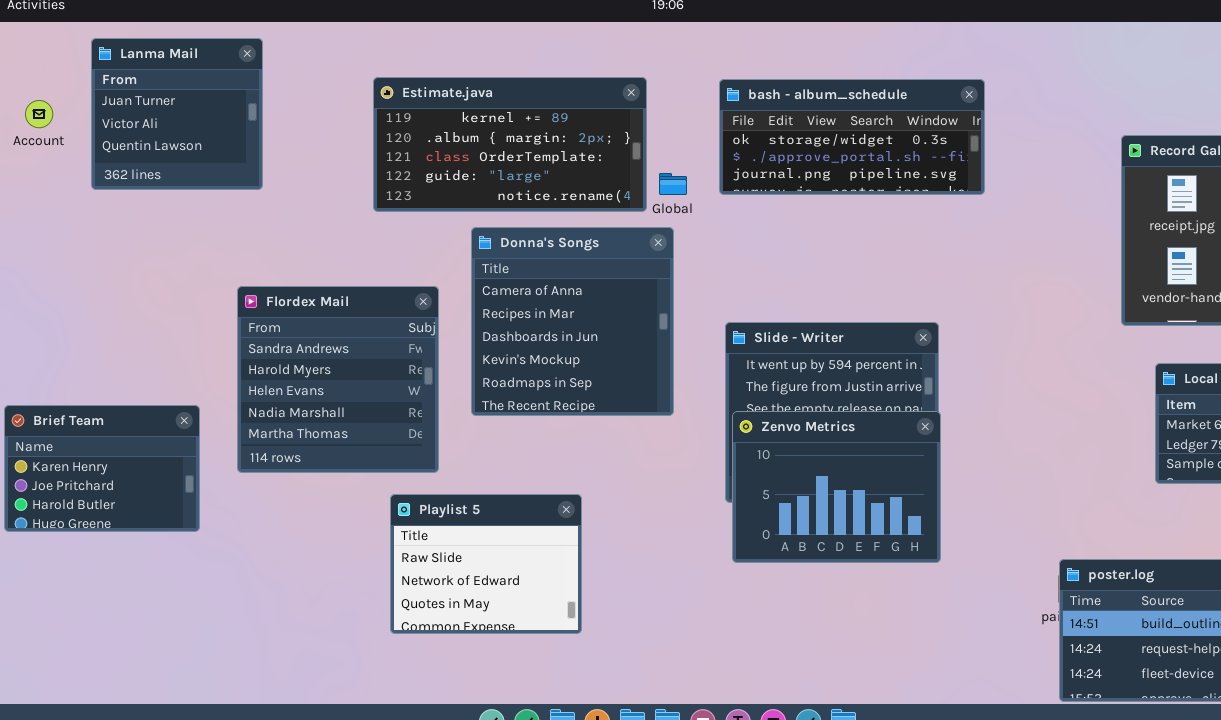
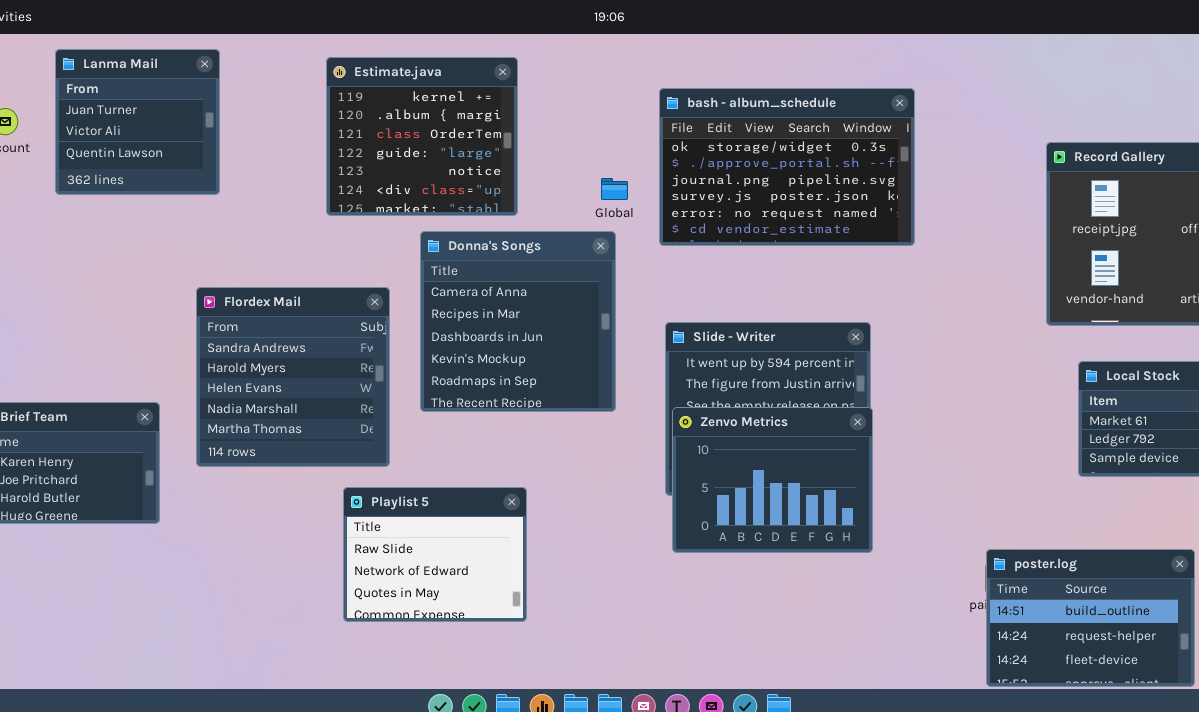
Estimate.java: [373,77,647,212] -> [326,57,518,216], resized
bash - album_schedule: [719,79,985,195] -> [659,88,915,246], resized

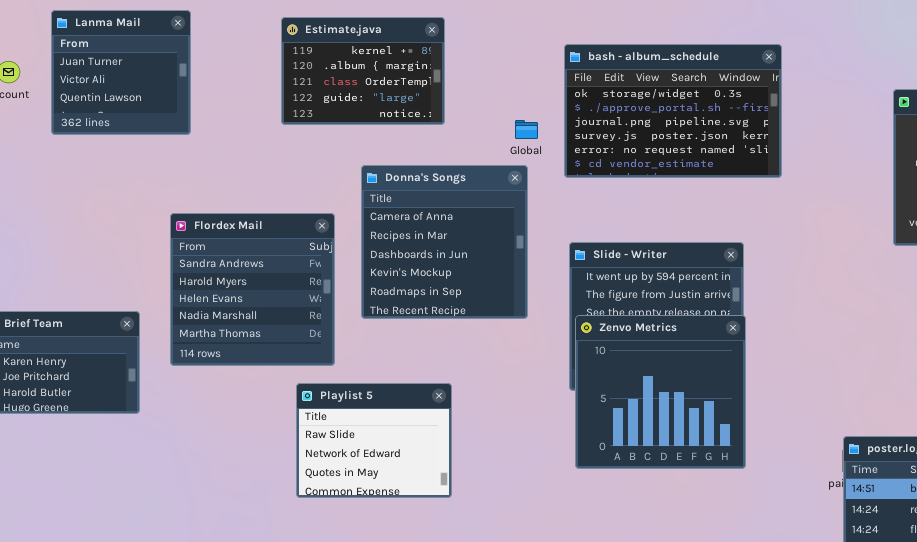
Estimate.java: [326,57,518,216] -> [281,17,445,125], resized
Zenvo Metrics: [672,407,873,553] -> [575,315,746,469], resized

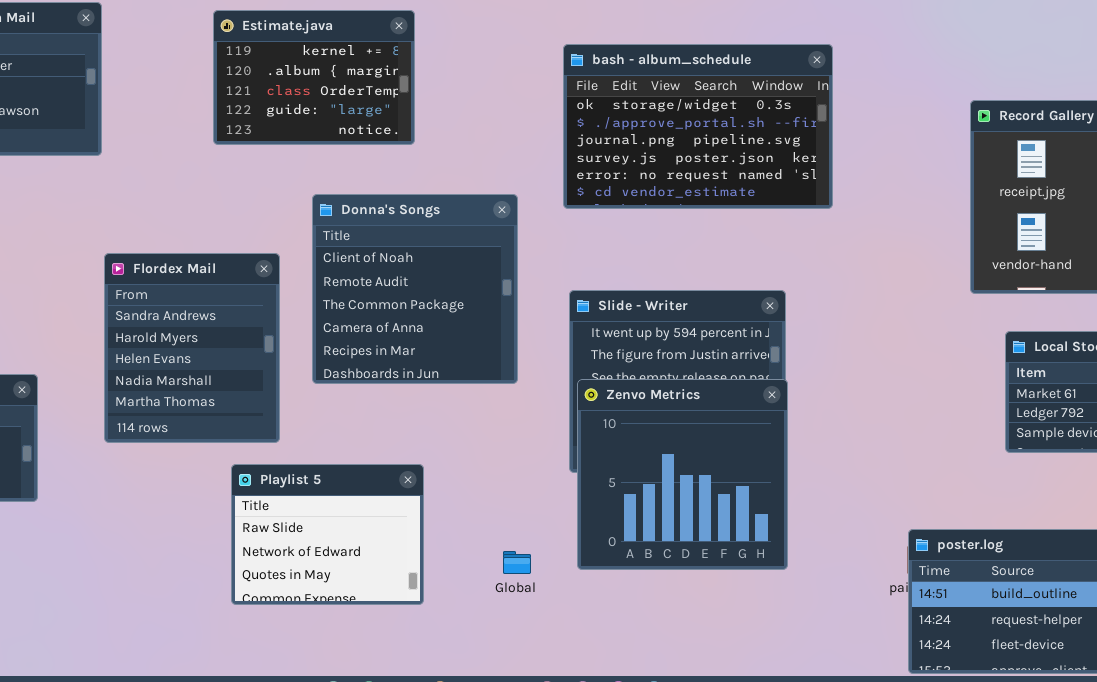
Global: [515,120,538,139] -> [503,551,531,574], moved
Donna's Songs: [361,165,528,319] -> [312,194,518,384], scrolled up 3 rows
Flordex Mail: [170,213,335,366] -> [104,253,280,443], resized

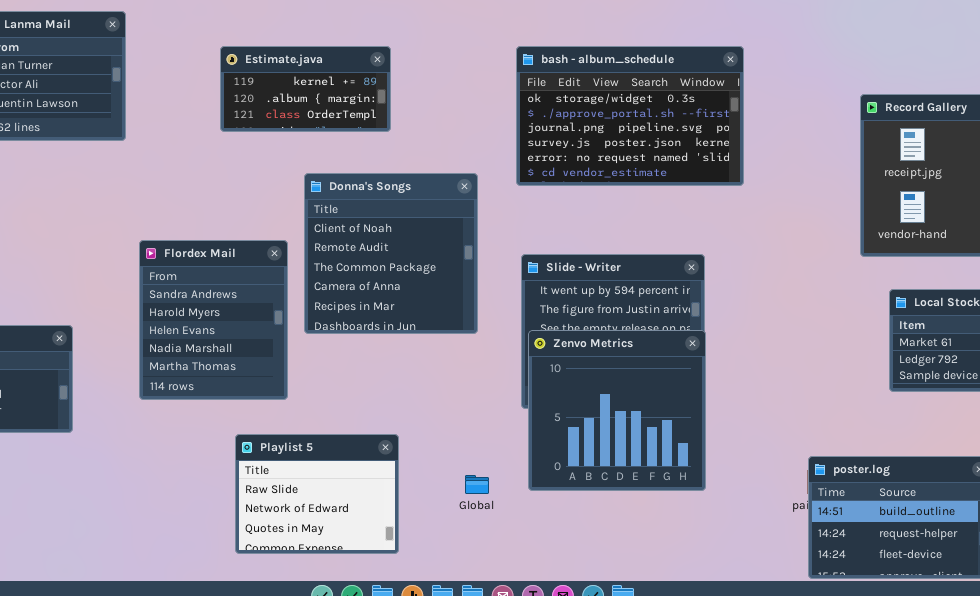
Estimate.java: [213,10,415,145] -> [220,46,391,132], resized
Flordex Mail: [104,253,280,443] -> [139,240,288,400], moved
Playlist 5: [231,464,424,605] -> [235,434,399,554], moved

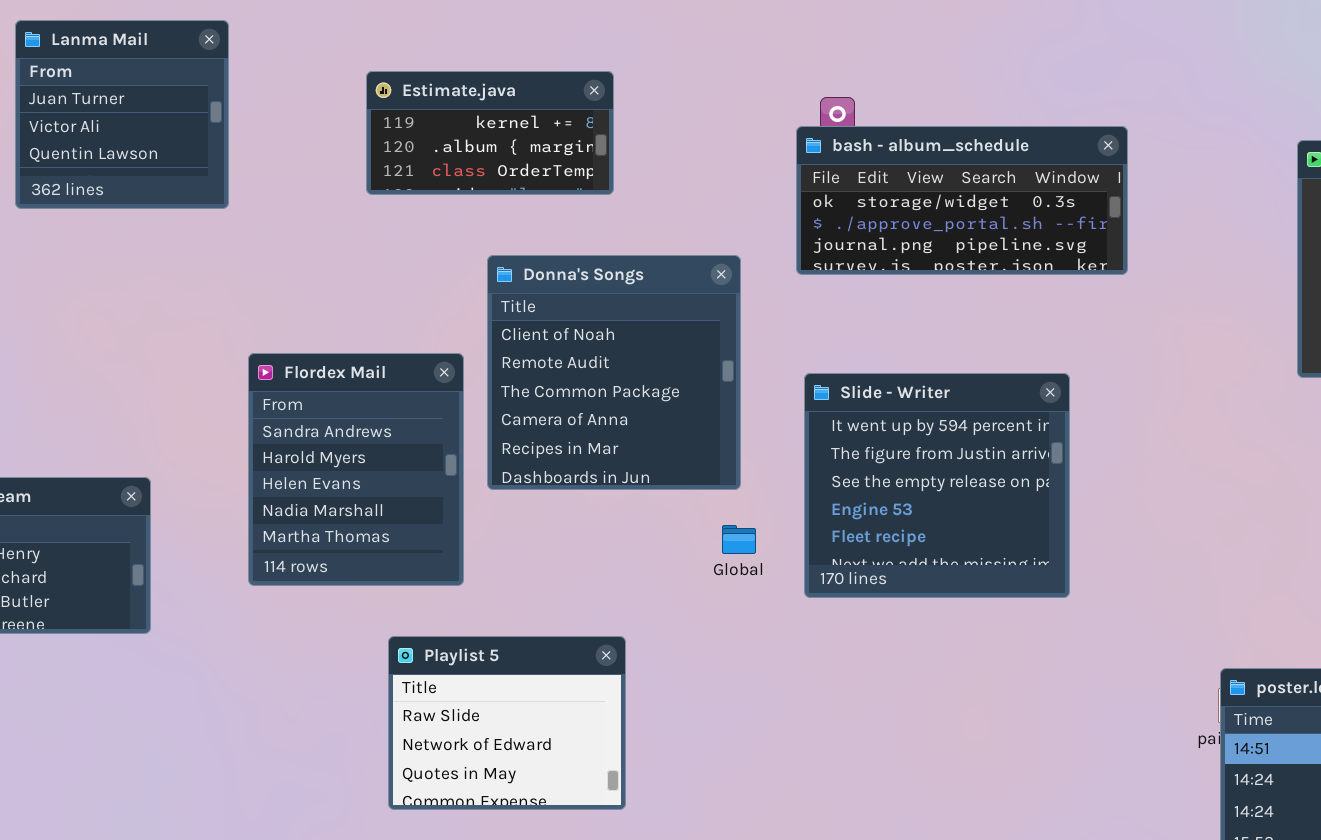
bash - album_schedule: [516,46,744,186] -> [796,126,1128,275], resized
Zenvo Metrics: [528,330,706,491] -> none, closed
Global: [465,475,489,494] -> [722,525,756,554], moved

